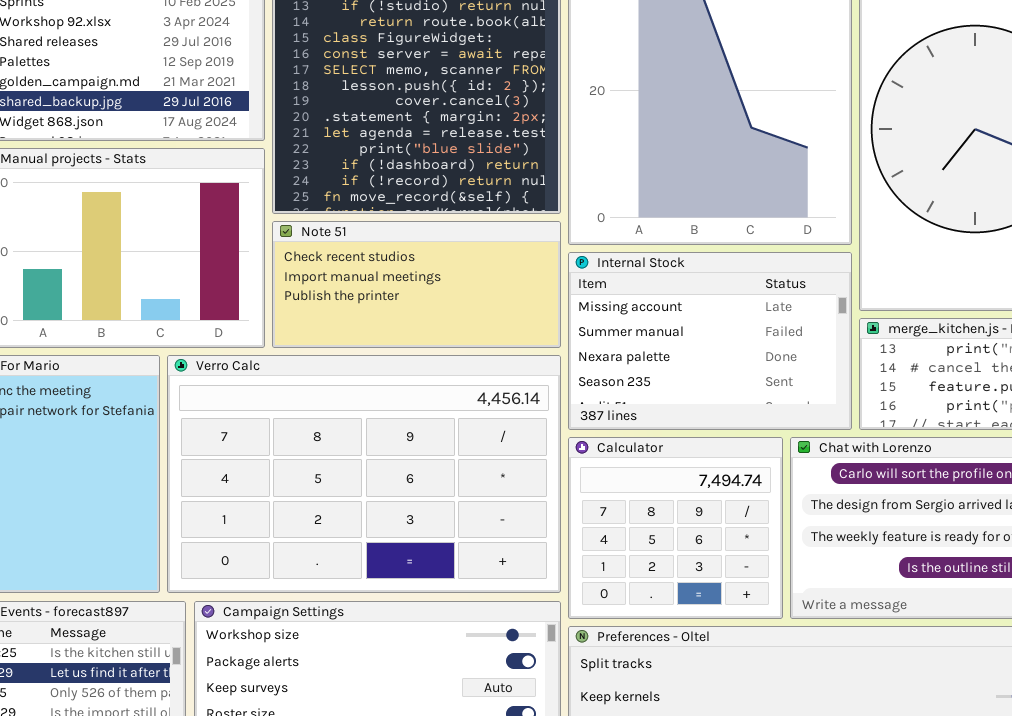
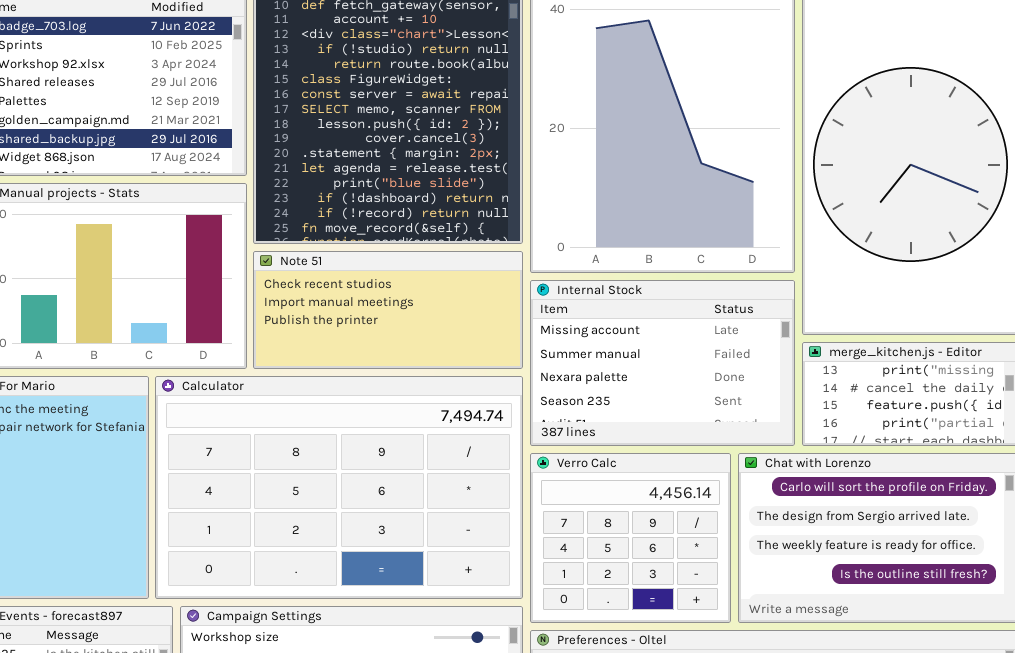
Verro Calc: [167,355,561,593] -> [530,453,731,623], moved, resized
Calculator: [568,437,783,619] -> [155,376,523,599], moved, resized

